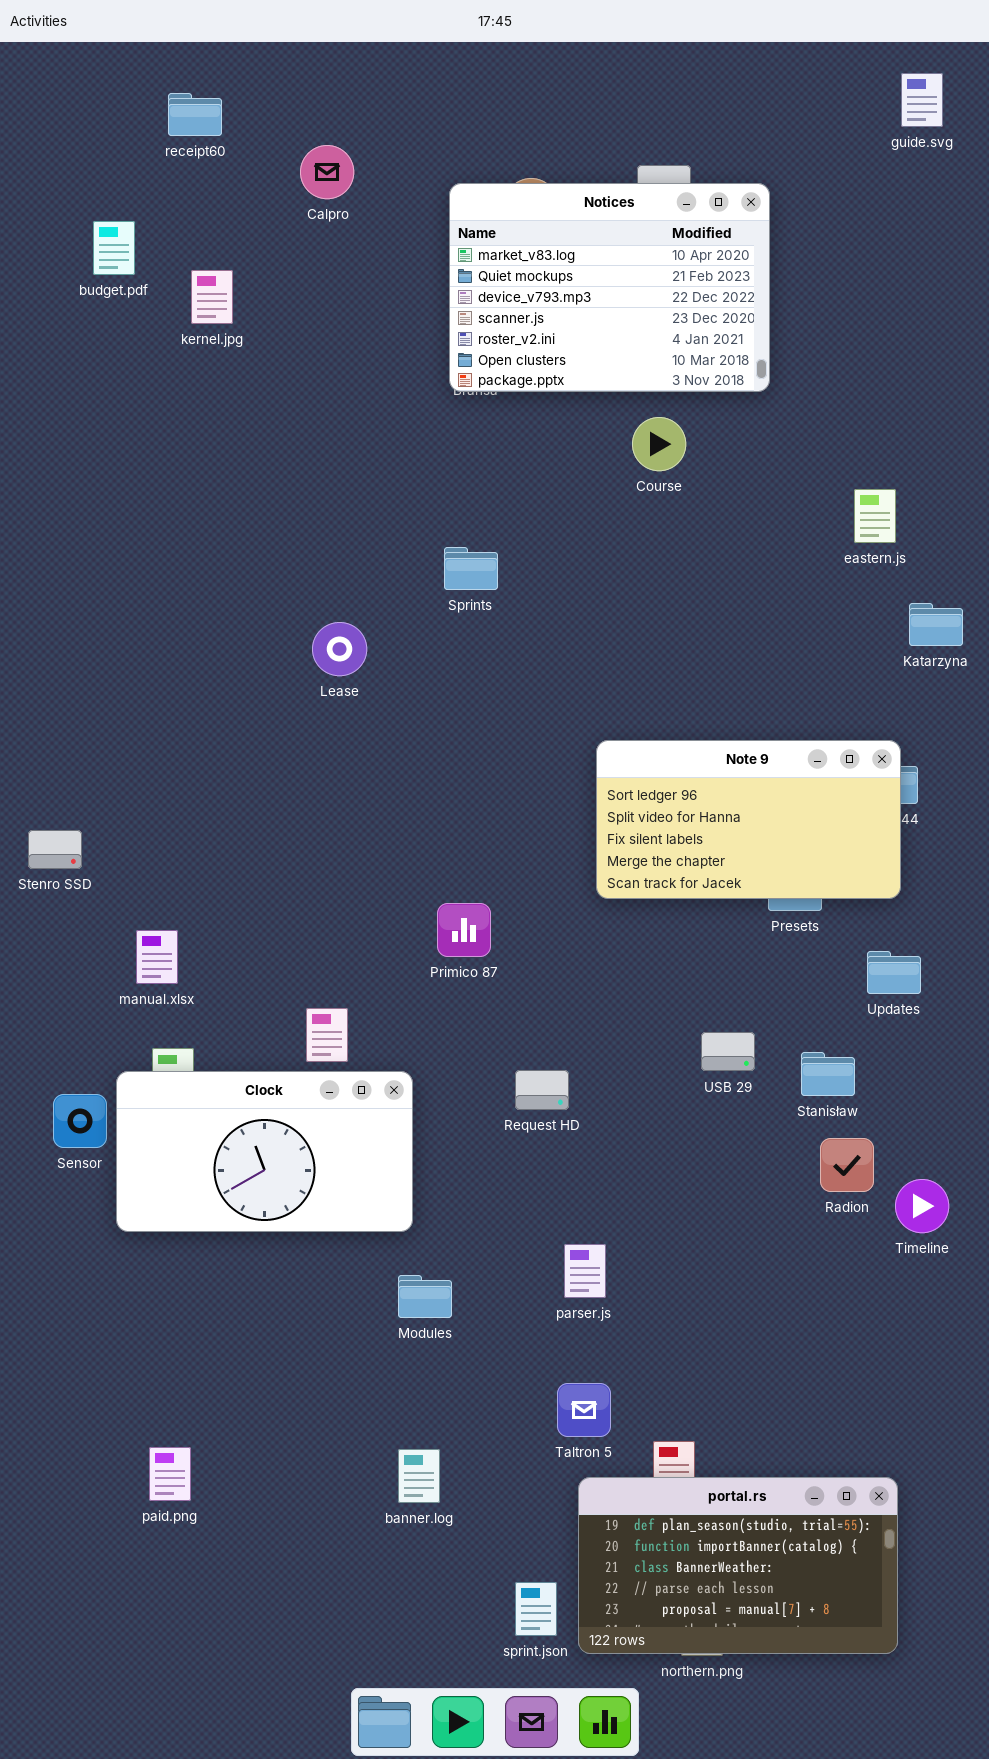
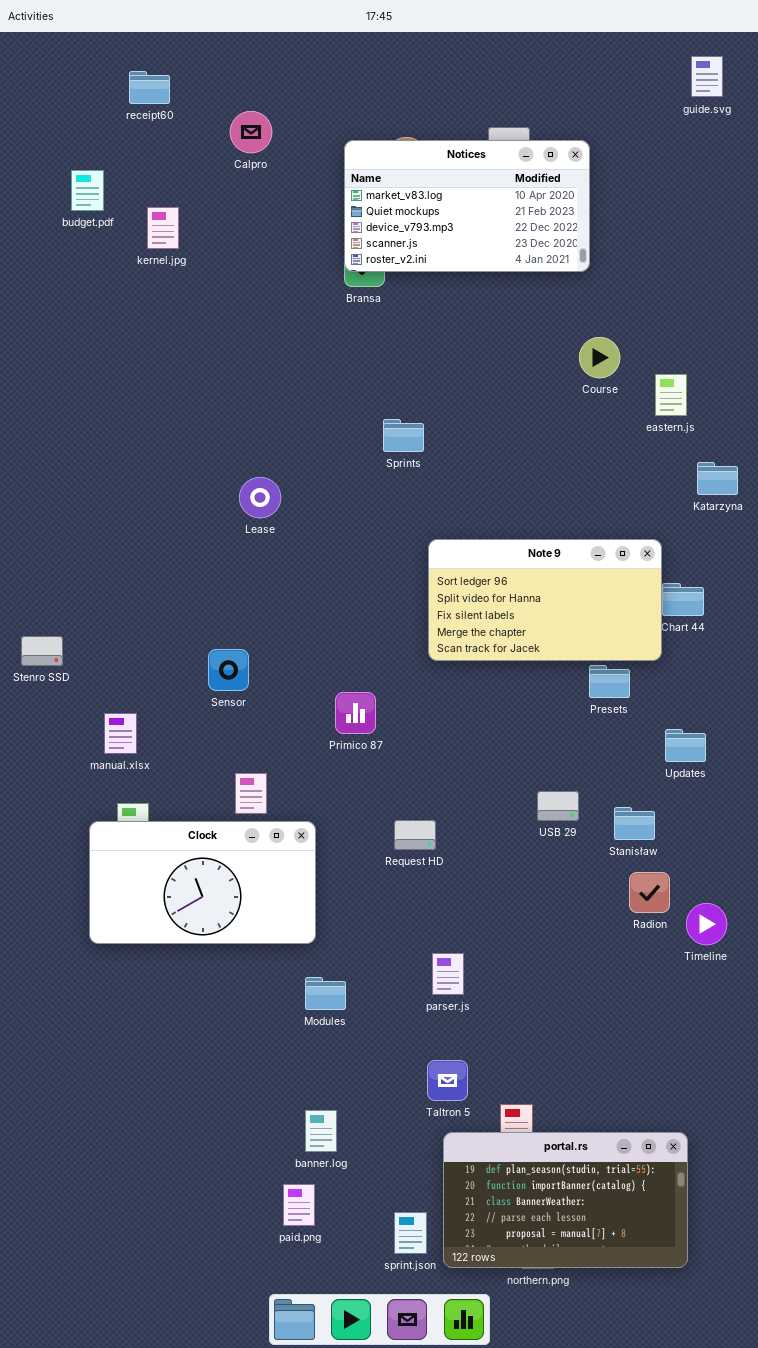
Notices: [449,183,770,392] -> [344,140,590,272], resized
Course: [632,417,686,471] -> [579,337,620,378], moved
Sprints: [444,547,498,590] -> [383,419,424,452], moved
Note 9: [596,740,901,899] -> [428,539,662,661], moved
Sensor: [53,1094,107,1148] -> [208,649,249,691], moved
paid.png: [149,1447,191,1501] -> [283,1184,315,1226], moved

